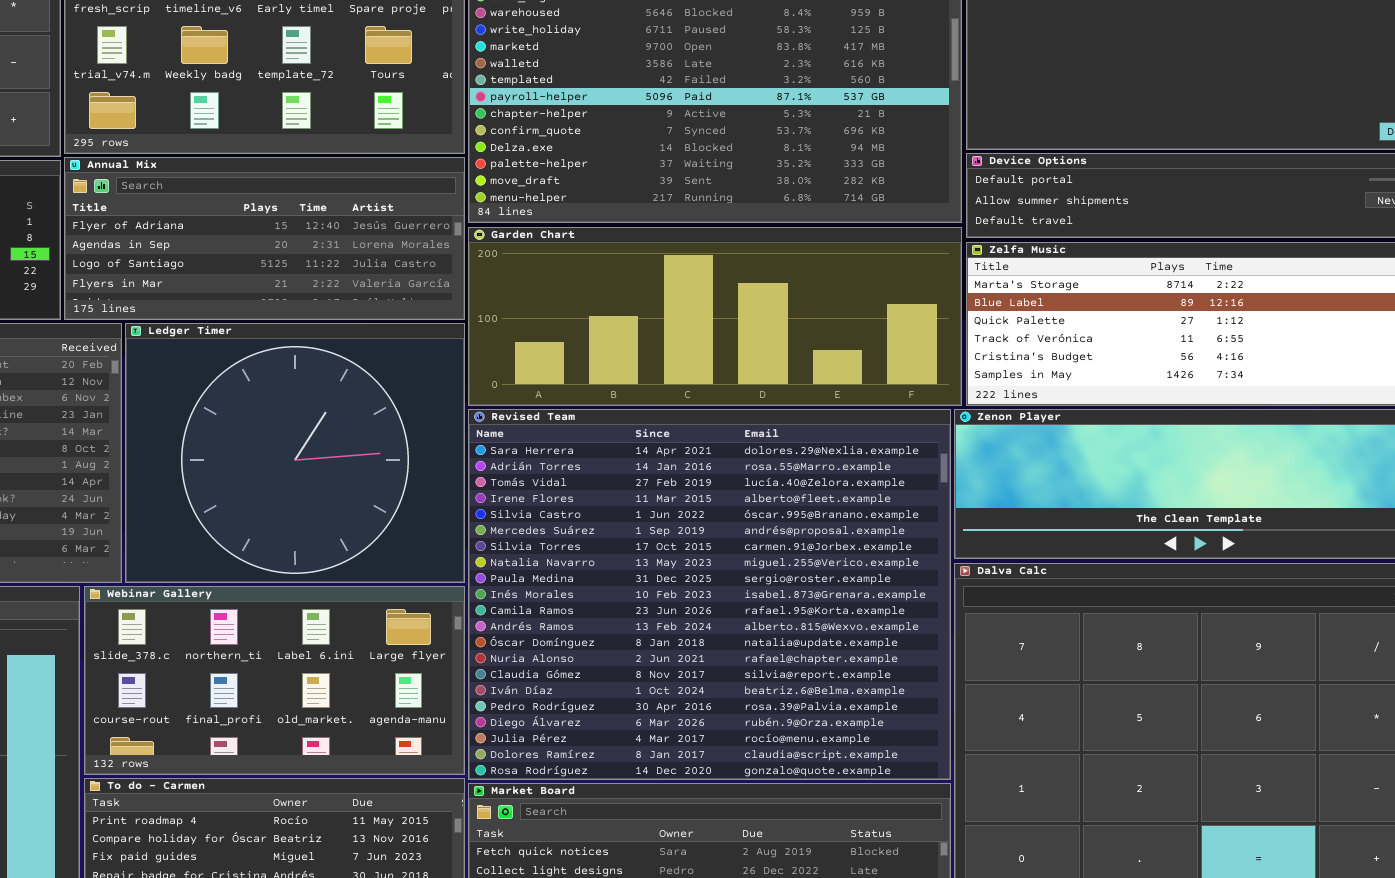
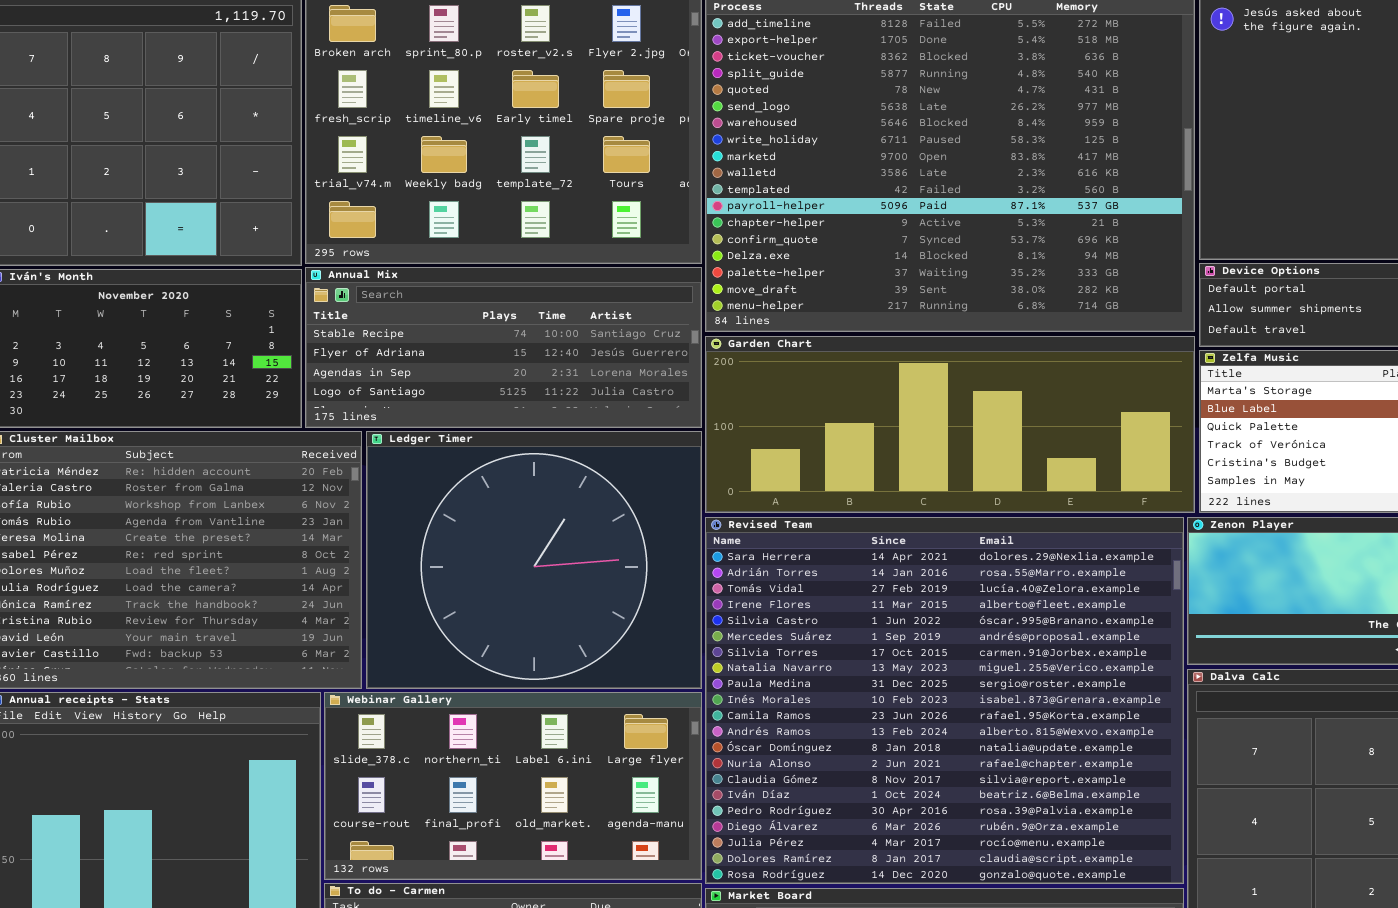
Annual Mix: [64,157,465,320] -> [305,267,702,428], scrolled up 1 row

